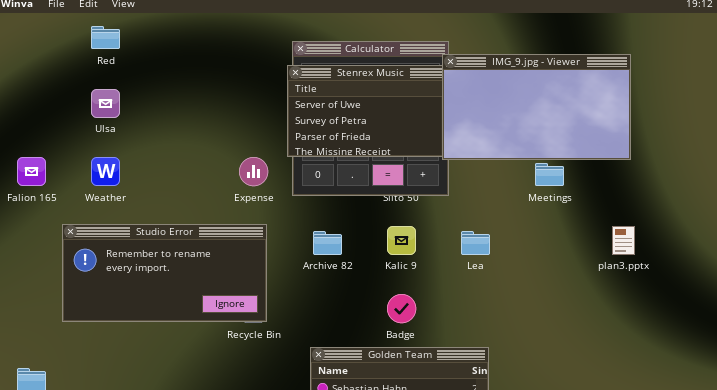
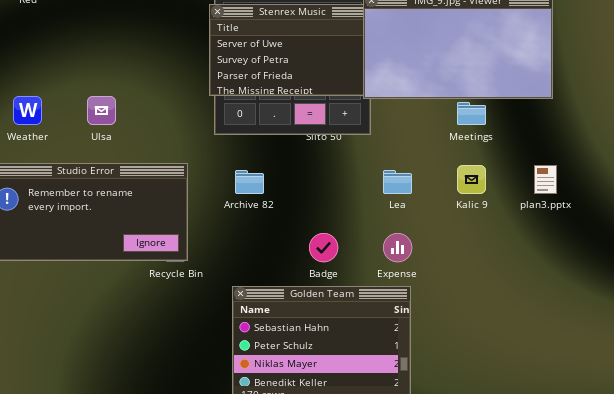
Ulsa: [91,89,120,118] -> [87,96,116,125], moved
Expense: [239,157,268,186] -> [383,233,412,262], moved
Kalic 9: [387,226,416,255] -> [457,165,486,194], moved

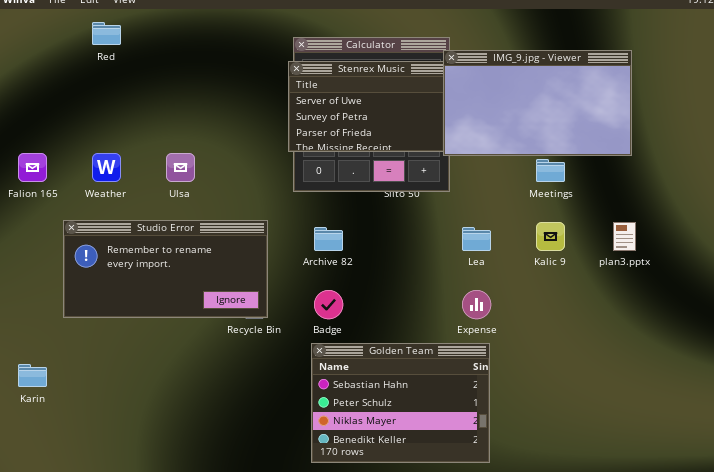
Badge: [309,233,338,262] -> [314,290,343,319], moved

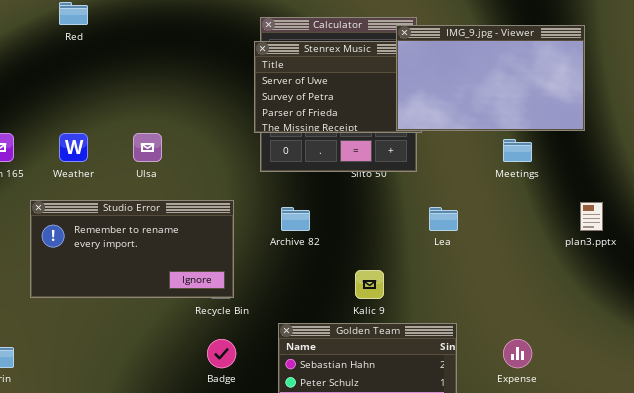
IMG_9.jpg - Viewer: [443,50,632,156] -> [396,25,585,131], moved
Kalic 9: [536,222,565,251] -> [355,270,384,299], moved
Badge: [314,290,343,319] -> [207,339,236,368], moved
Expense: [462,290,491,319] -> [503,339,532,368], moved

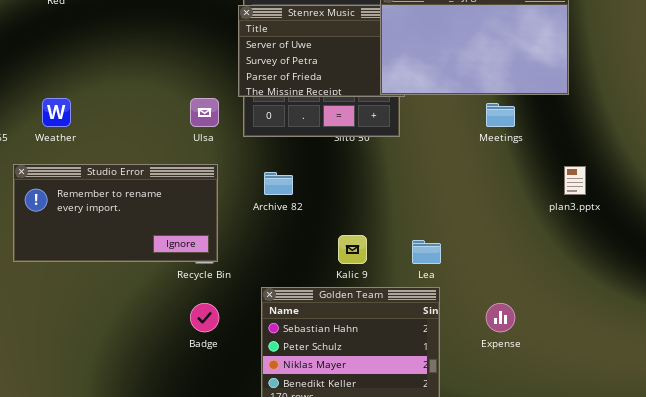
Ulsa: [133,133,162,162] -> [190,98,219,127], moved
Lea: [429,207,458,231] -> [412,240,441,264], moved

